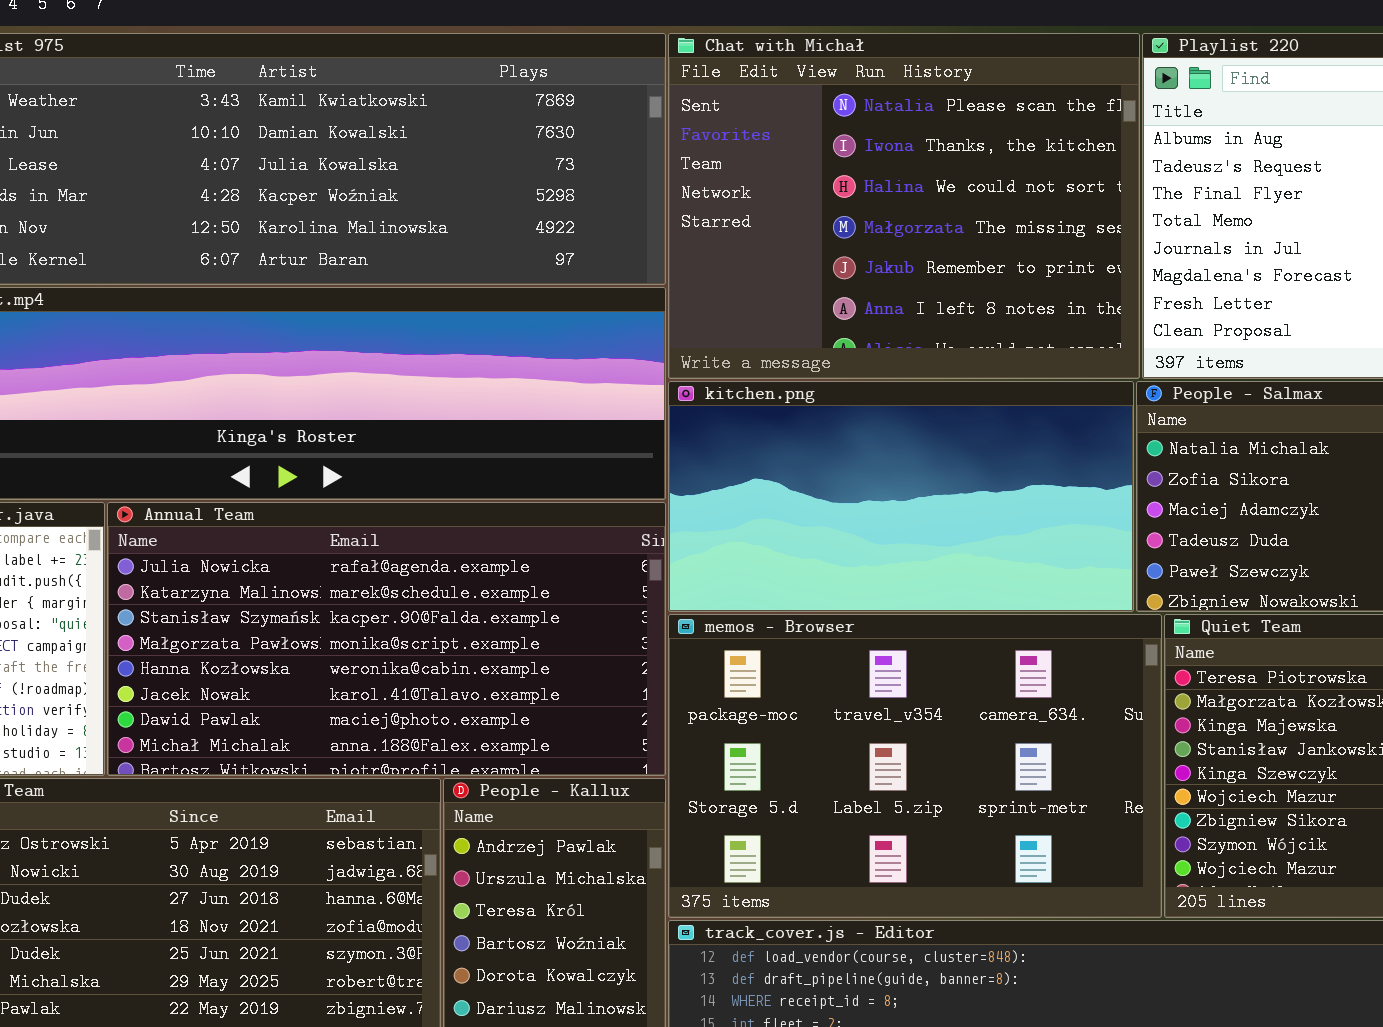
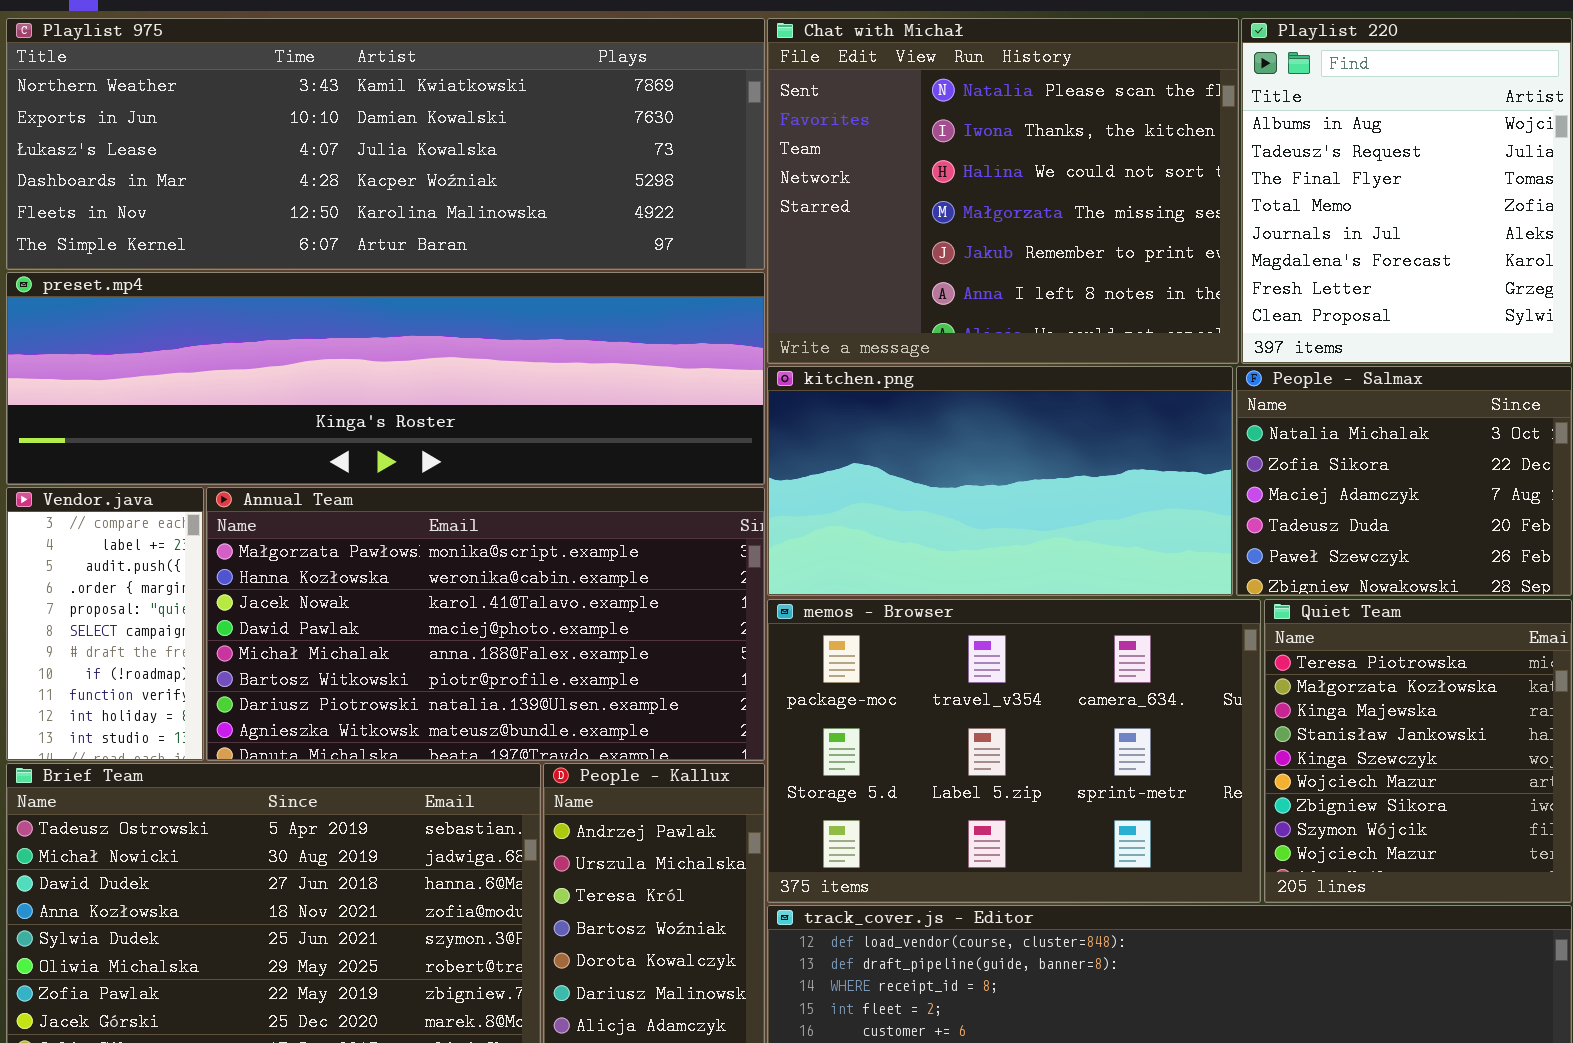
Annual Team: [107,502,666,776] -> [206,487,765,761], scrolled down 3 rows

